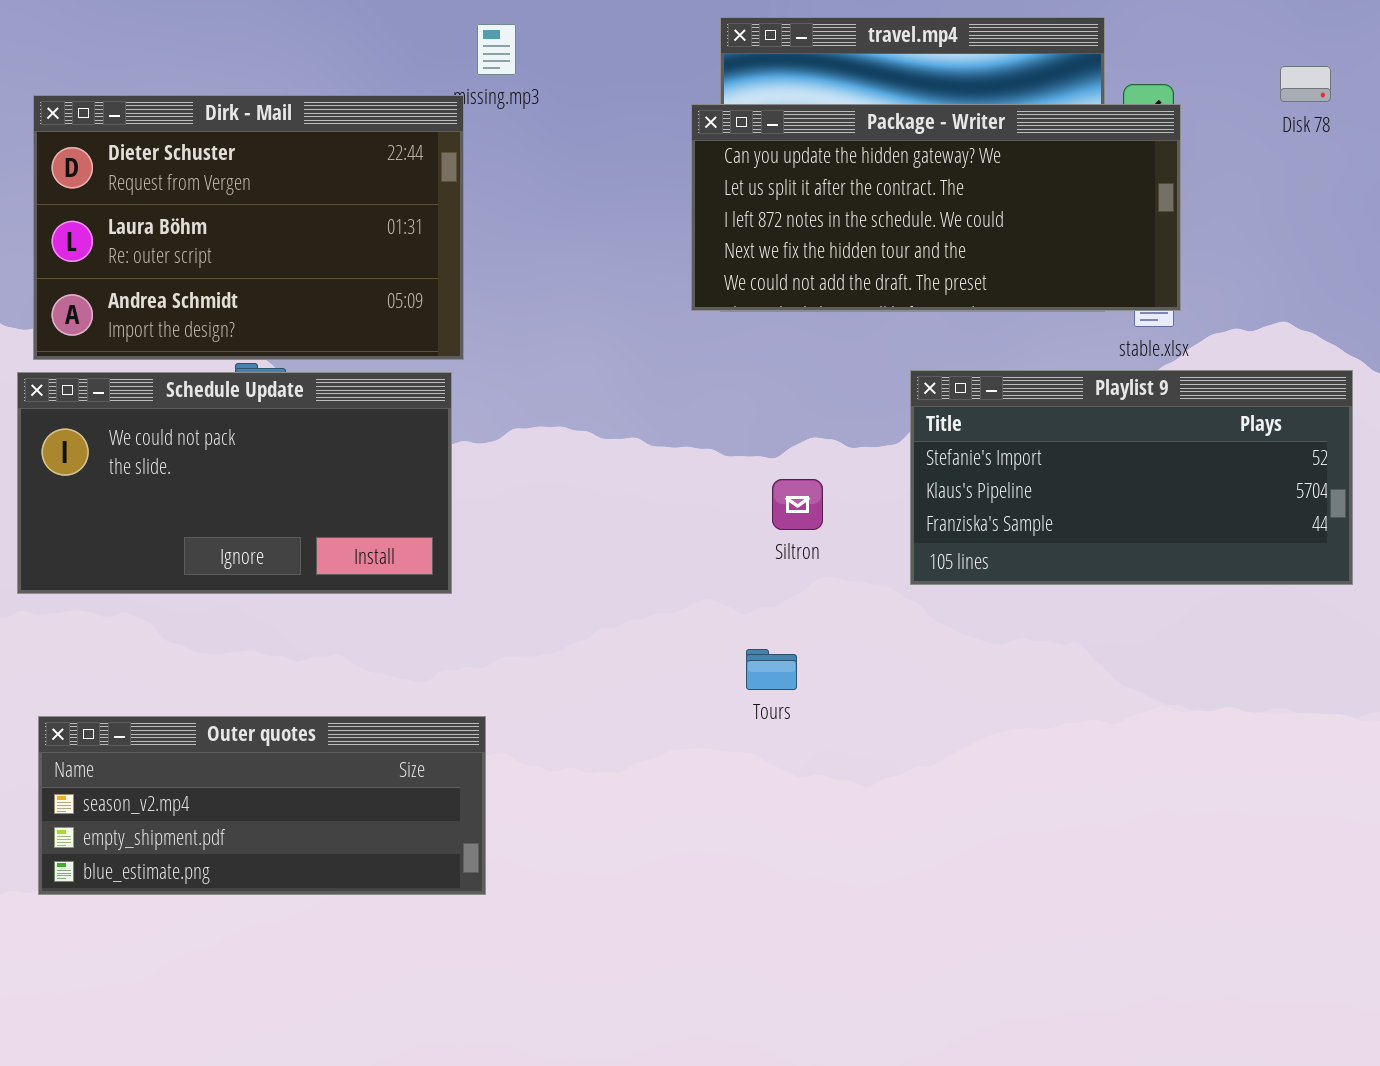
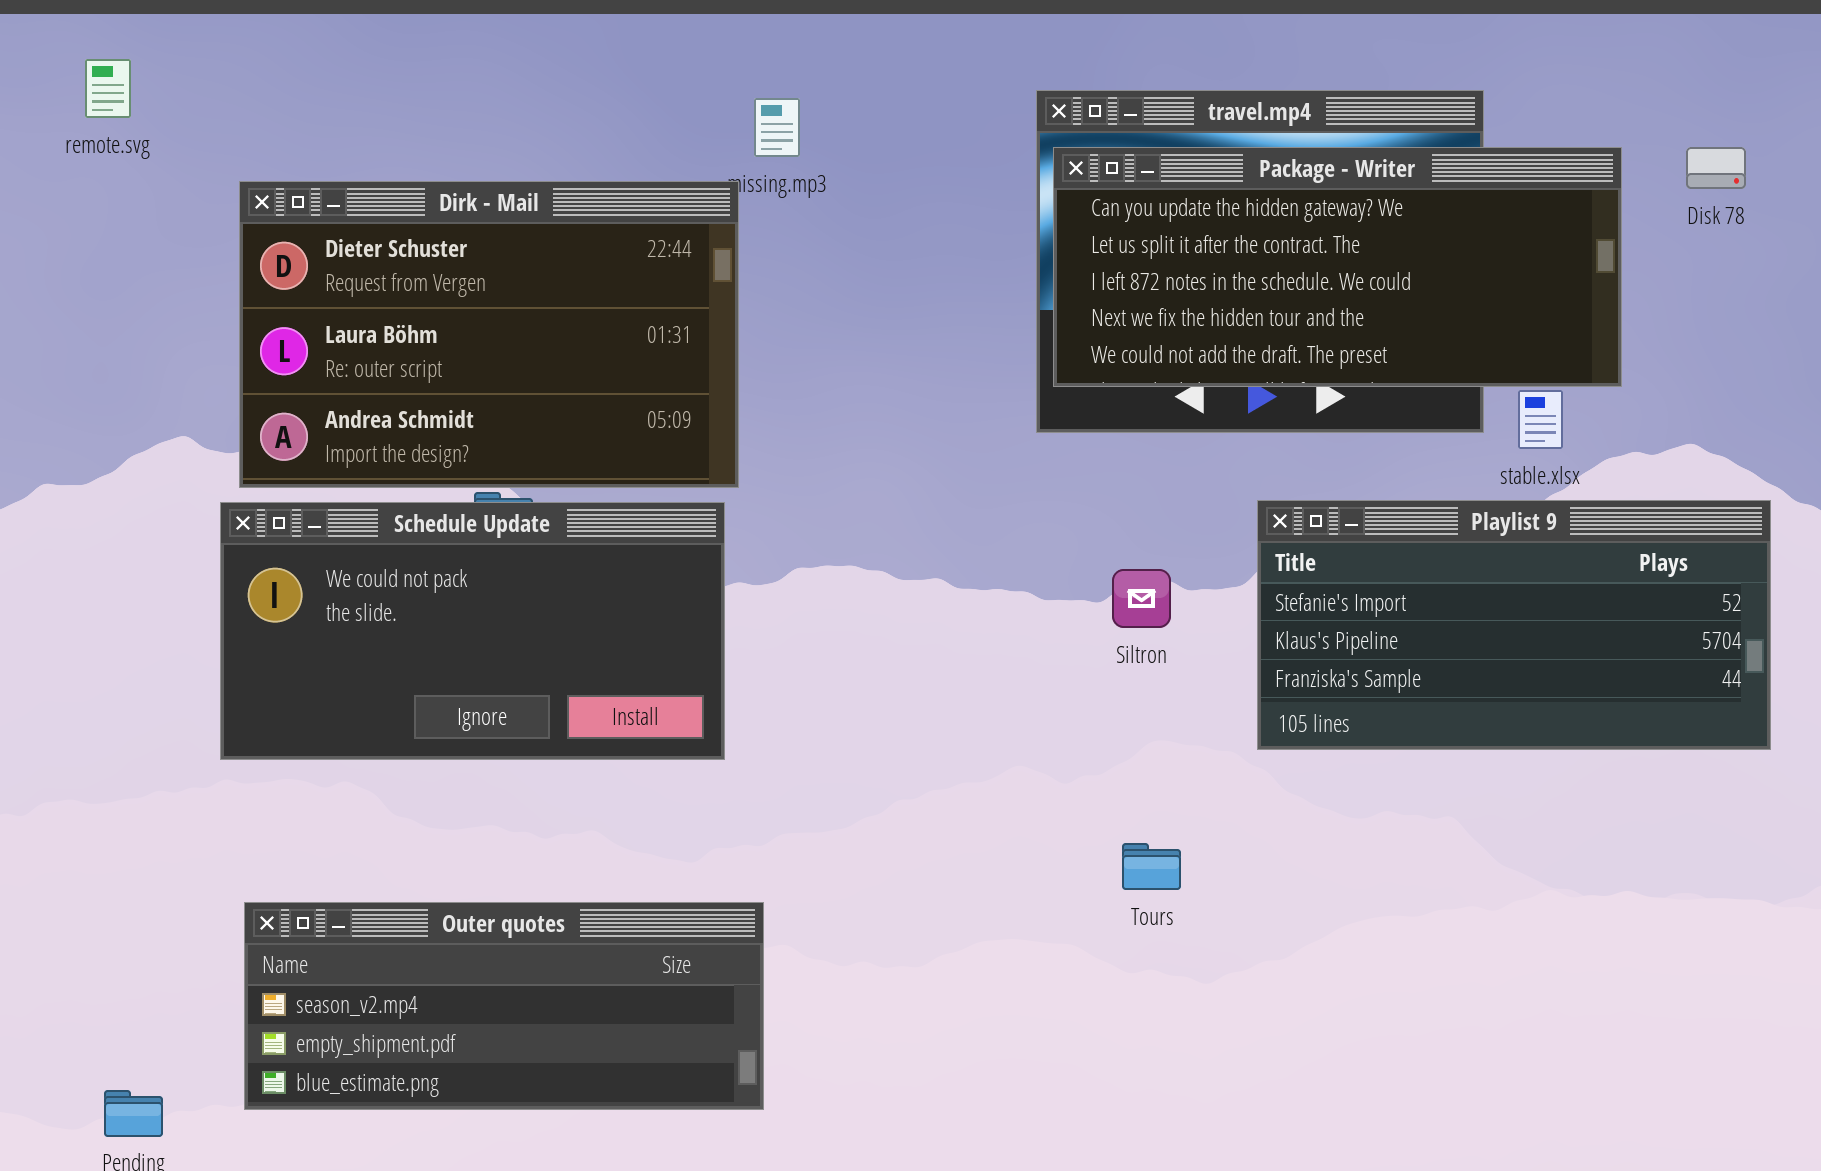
Package - Writer: [691,104,1181,311] -> [1053,147,1622,387], moved
Siltron: [772,479,823,530] -> [1112,569,1171,628], moved
Tours: [746,649,797,690] -> [1122,843,1181,890], moved

